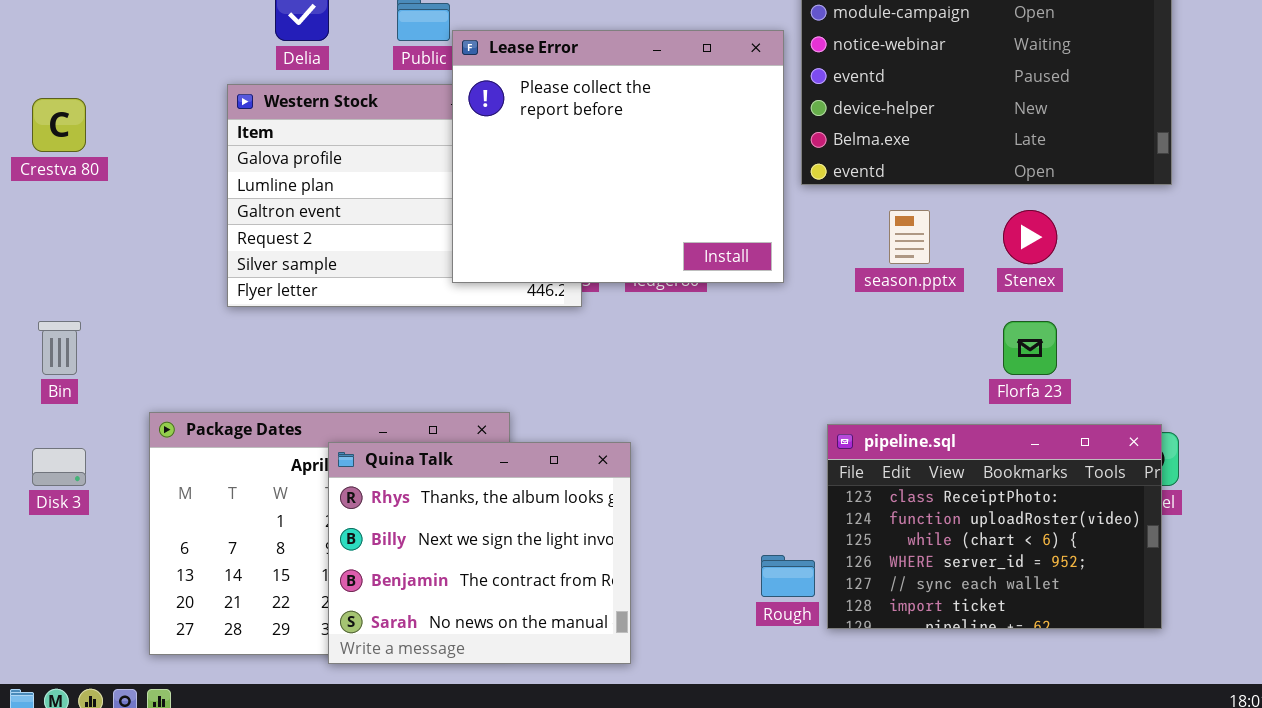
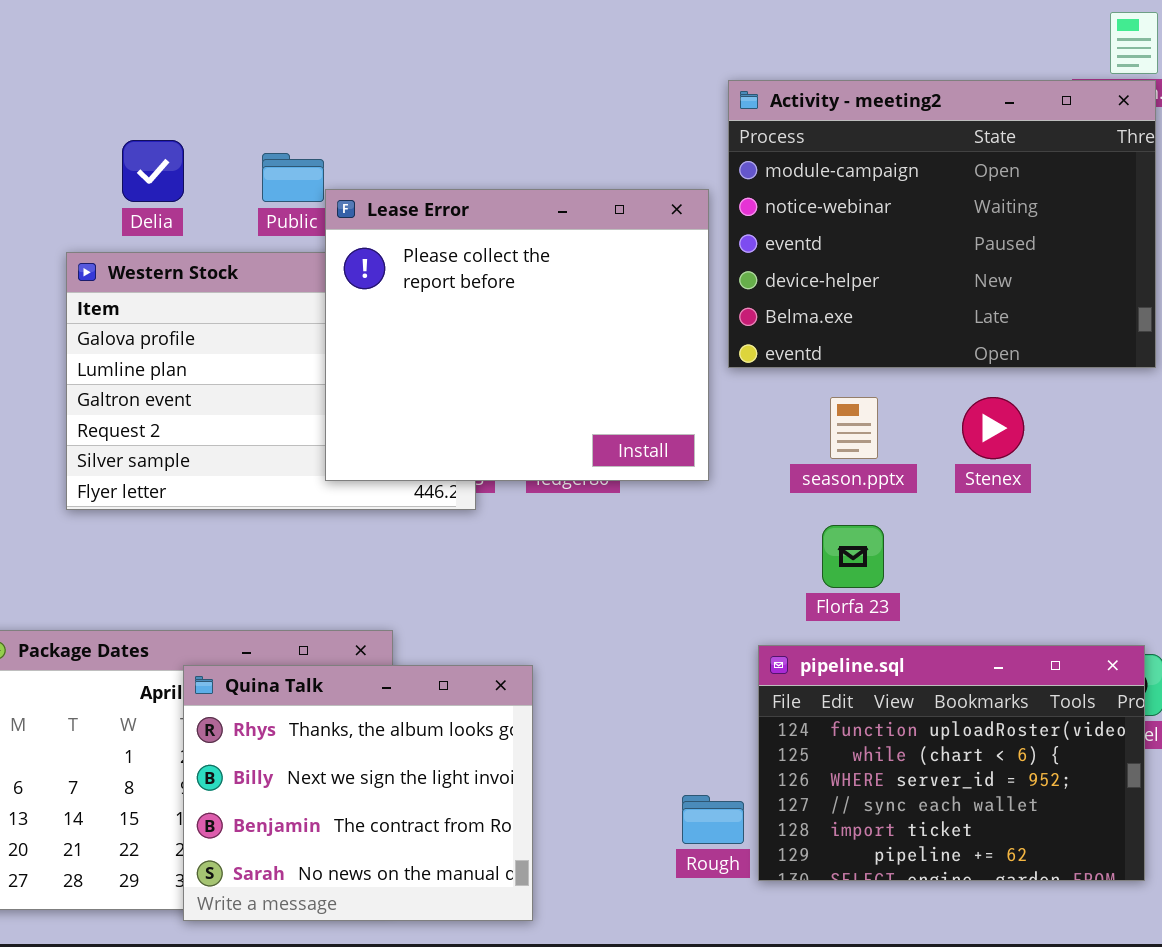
Florfa 23: [1003,321,1057,375] -> [822,525,884,588], moved
pipeline.sql: [827,424,1162,629] -> [758,645,1145,881], scrolled down 1 row

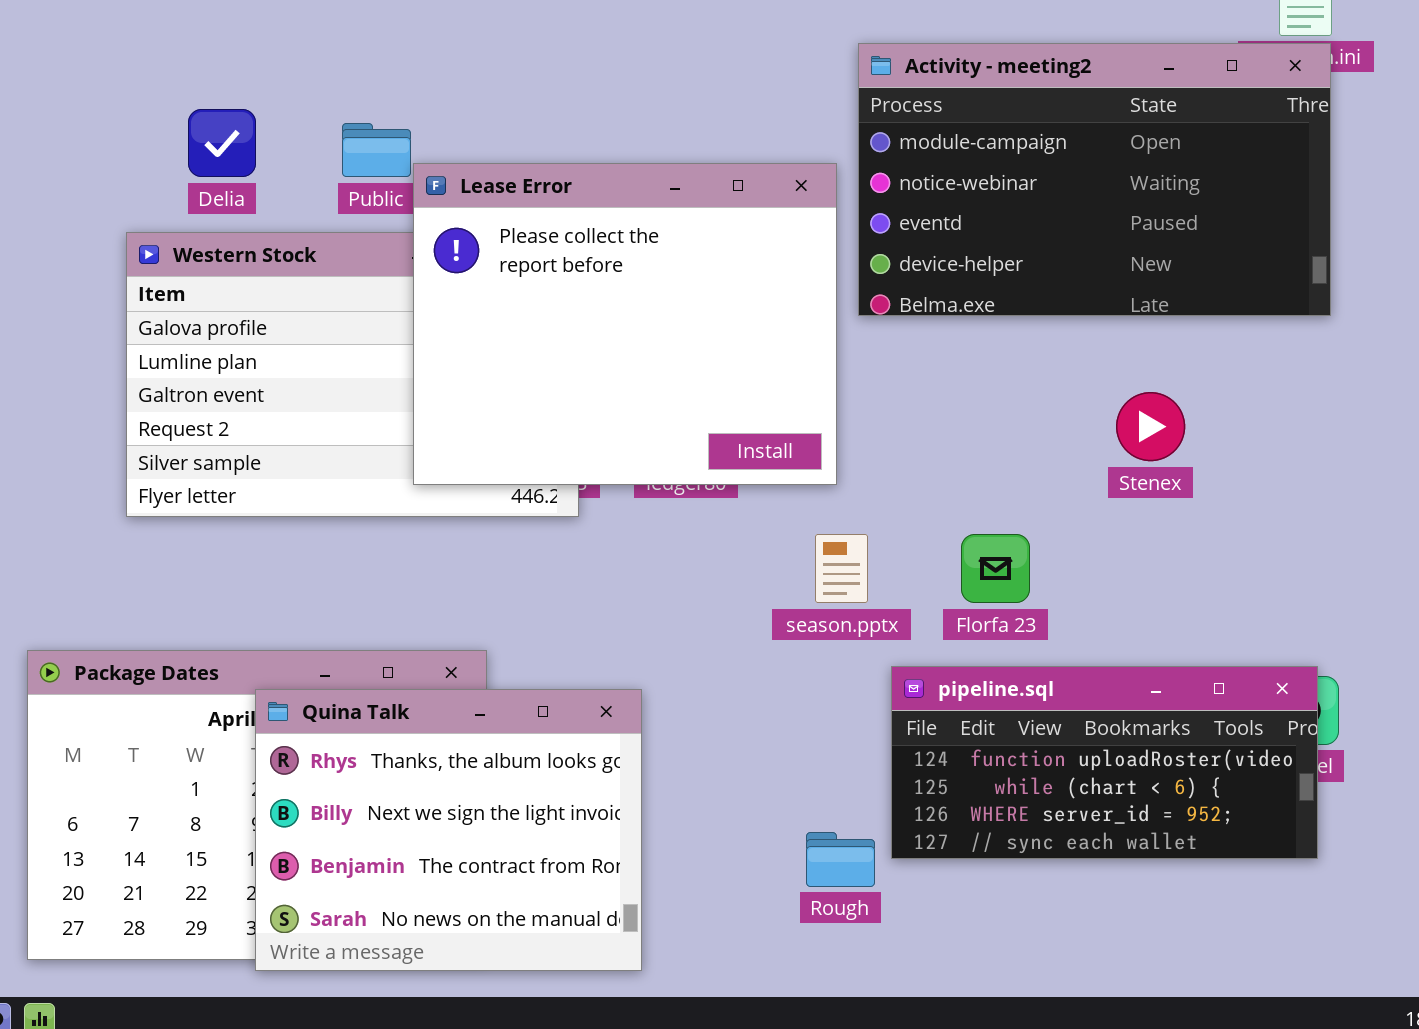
Activity - meeting2: [728,80,1156,368] -> [858,43,1331,316], resized
season.pptx: [830,397,878,459] -> [815,534,868,603], moved
pipeline.sql: [758,645,1145,881] -> [891,666,1318,859], resized

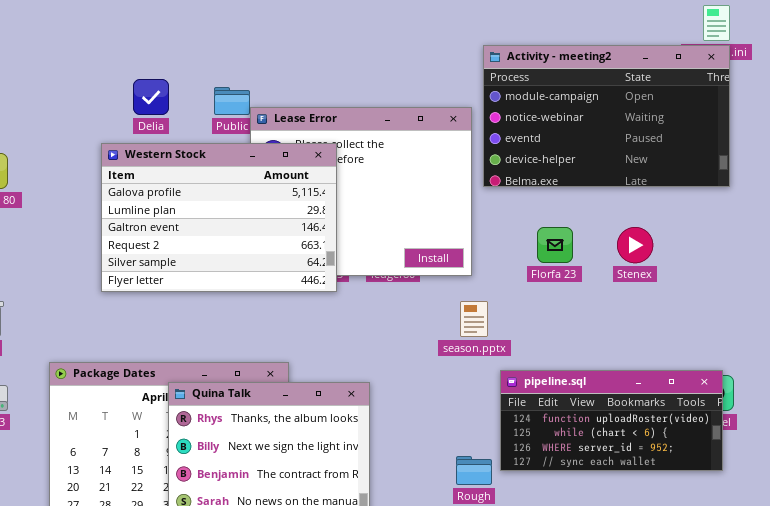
Western Stock: [126,232,579,517] -> [101,143,337,292], raised
Florfa 23: [961,534,1030,603] -> [537,227,573,263], moved

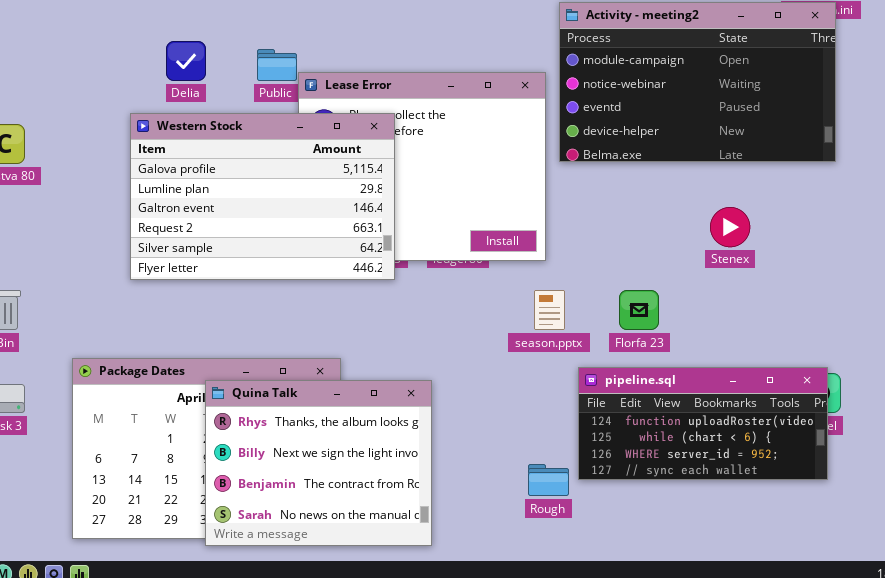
Florfa 23: [537,227,573,263] -> [619,290,659,330], moved

